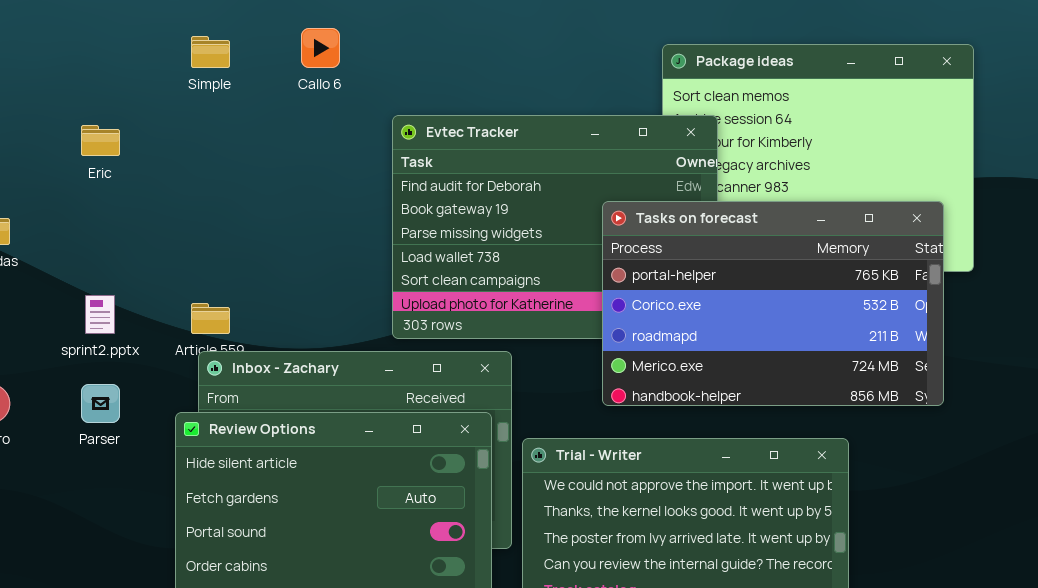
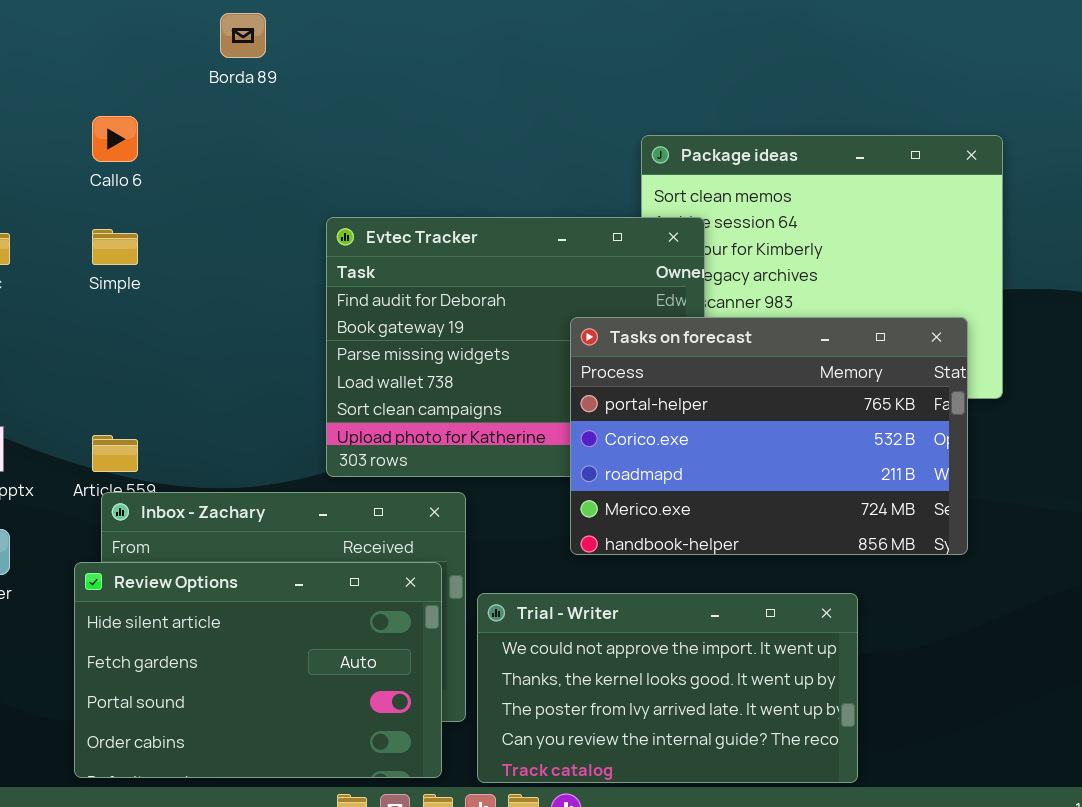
Callo 6: [301,28,340,68] -> [92,116,138,162], moved
Simple: [191,36,230,68] -> [92,229,138,265], moved

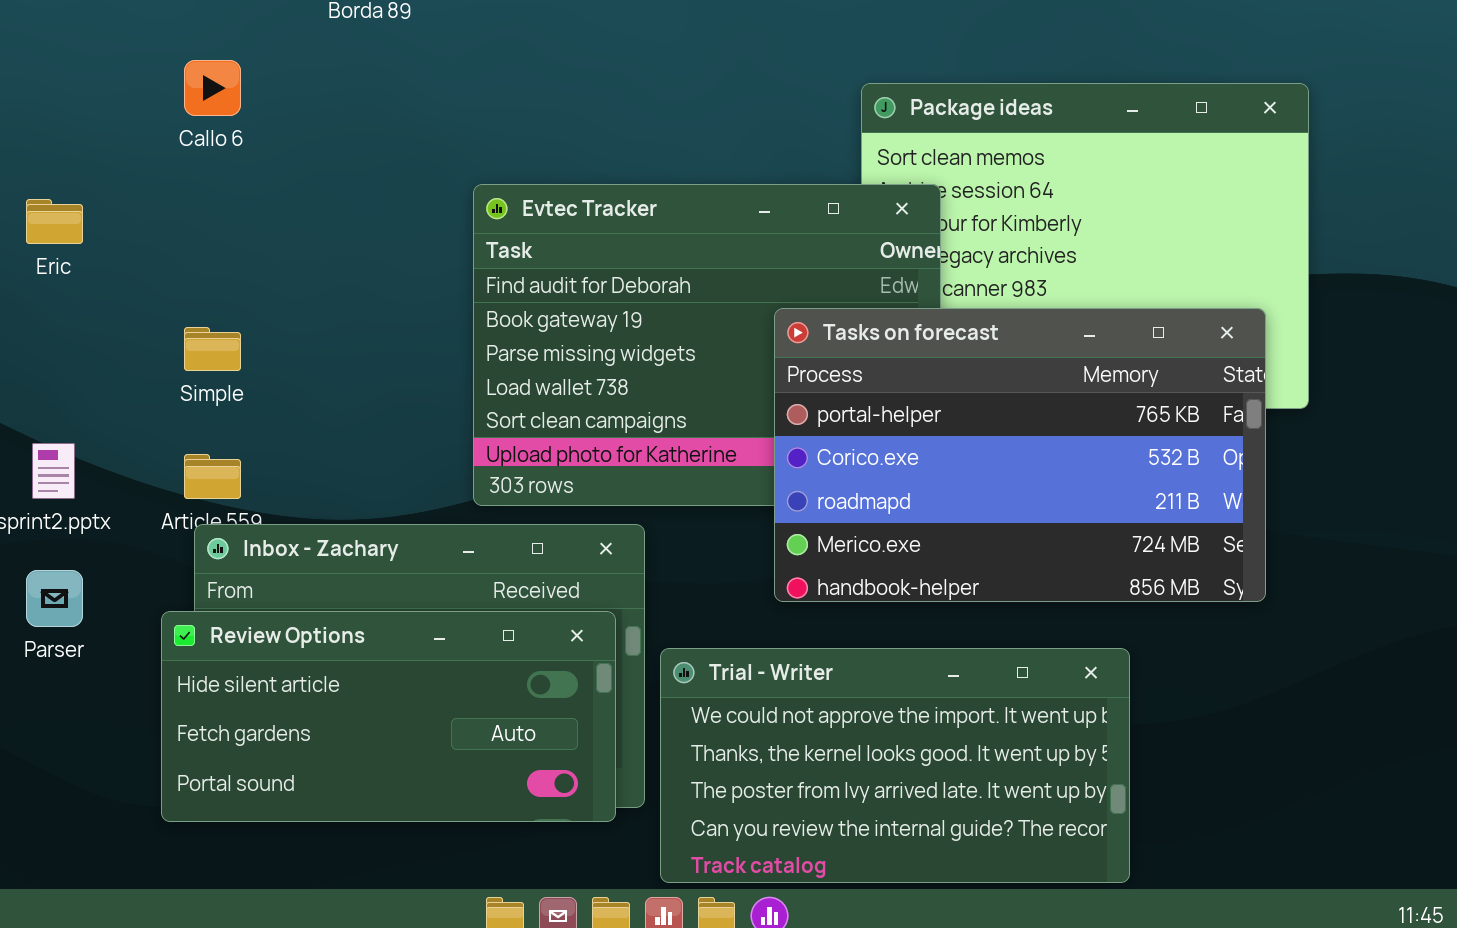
Simple: [92,229,138,265] -> [184,327,241,371], moved
Review Options: [74,562,442,778] -> [161,611,616,822], resized

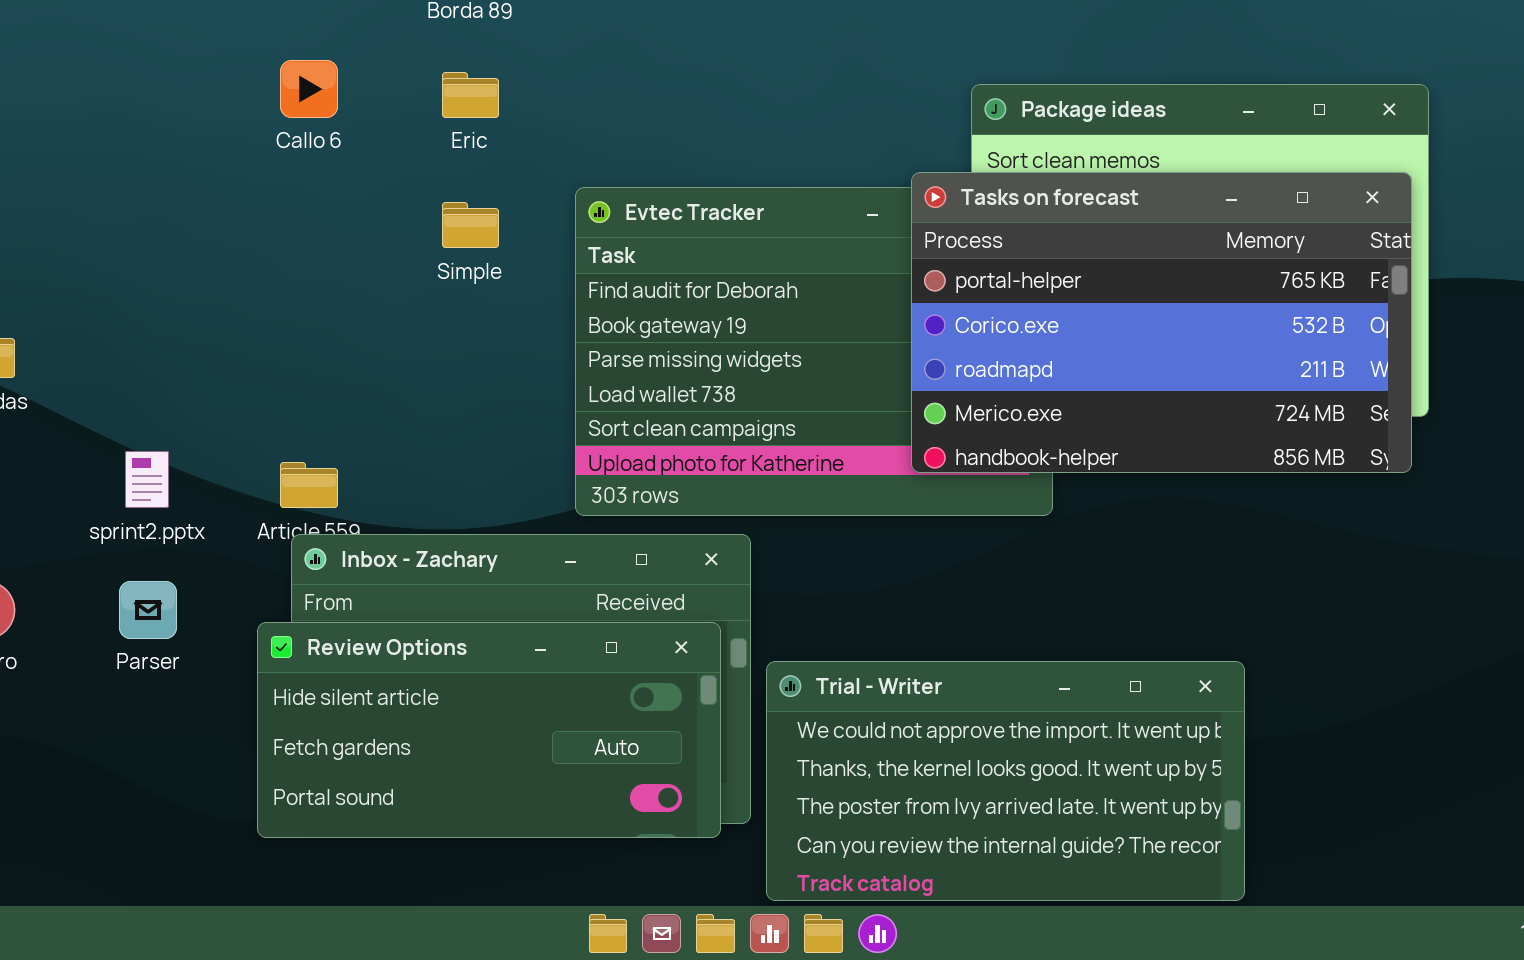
Eric: [26,199,83,244] -> [442,72,499,118], moved
Tasks on forecast: [774,308,1266,602] -> [911,172,1412,473], moved
Simple: [184,327,241,371] -> [442,202,499,248], moved

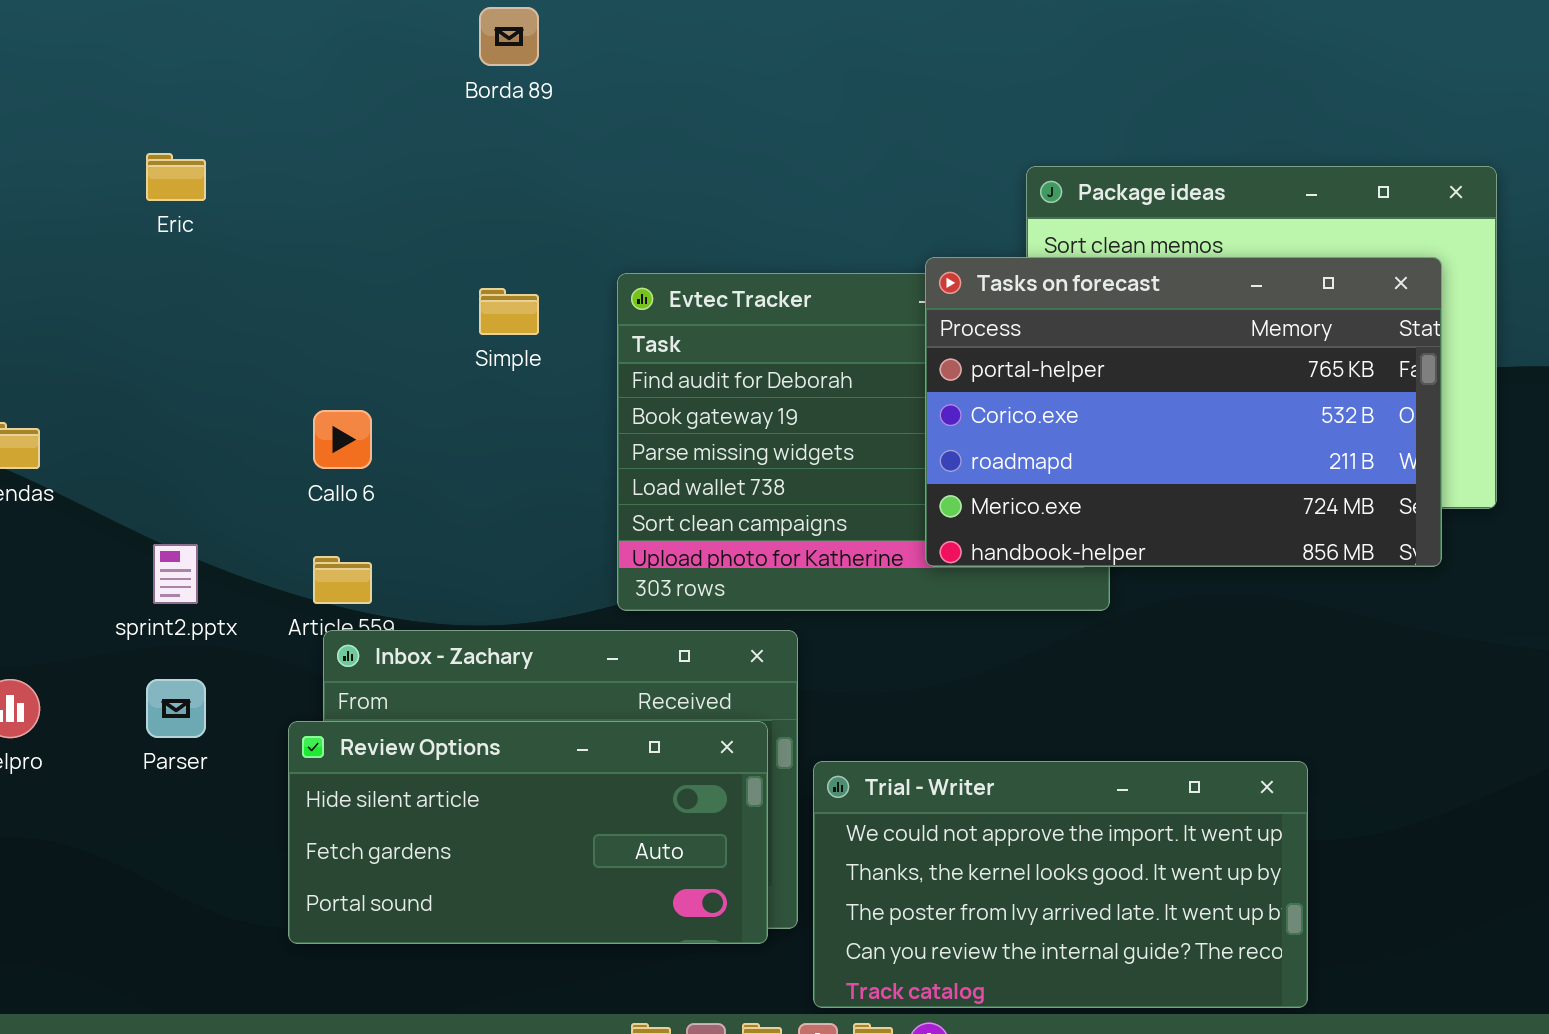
Callo 6: [280,60,338,118] -> [313,410,372,469], moved
Eric: [442,72,499,118] -> [146,153,206,201], moved
Tasks on forecast: [911,172,1412,473] -> [925,257,1442,567], moved

